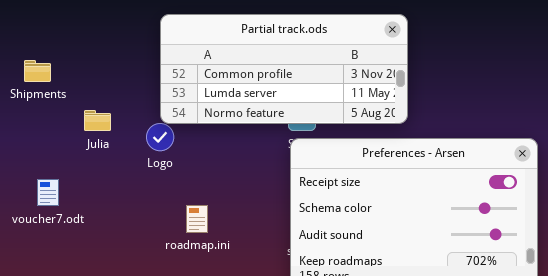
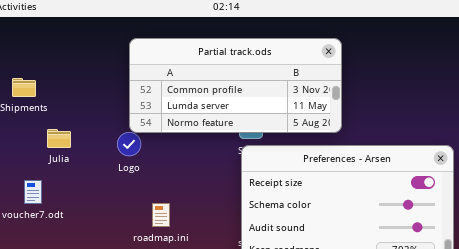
Julia: [84,110,111,131] -> [47,129,71,148], moved

